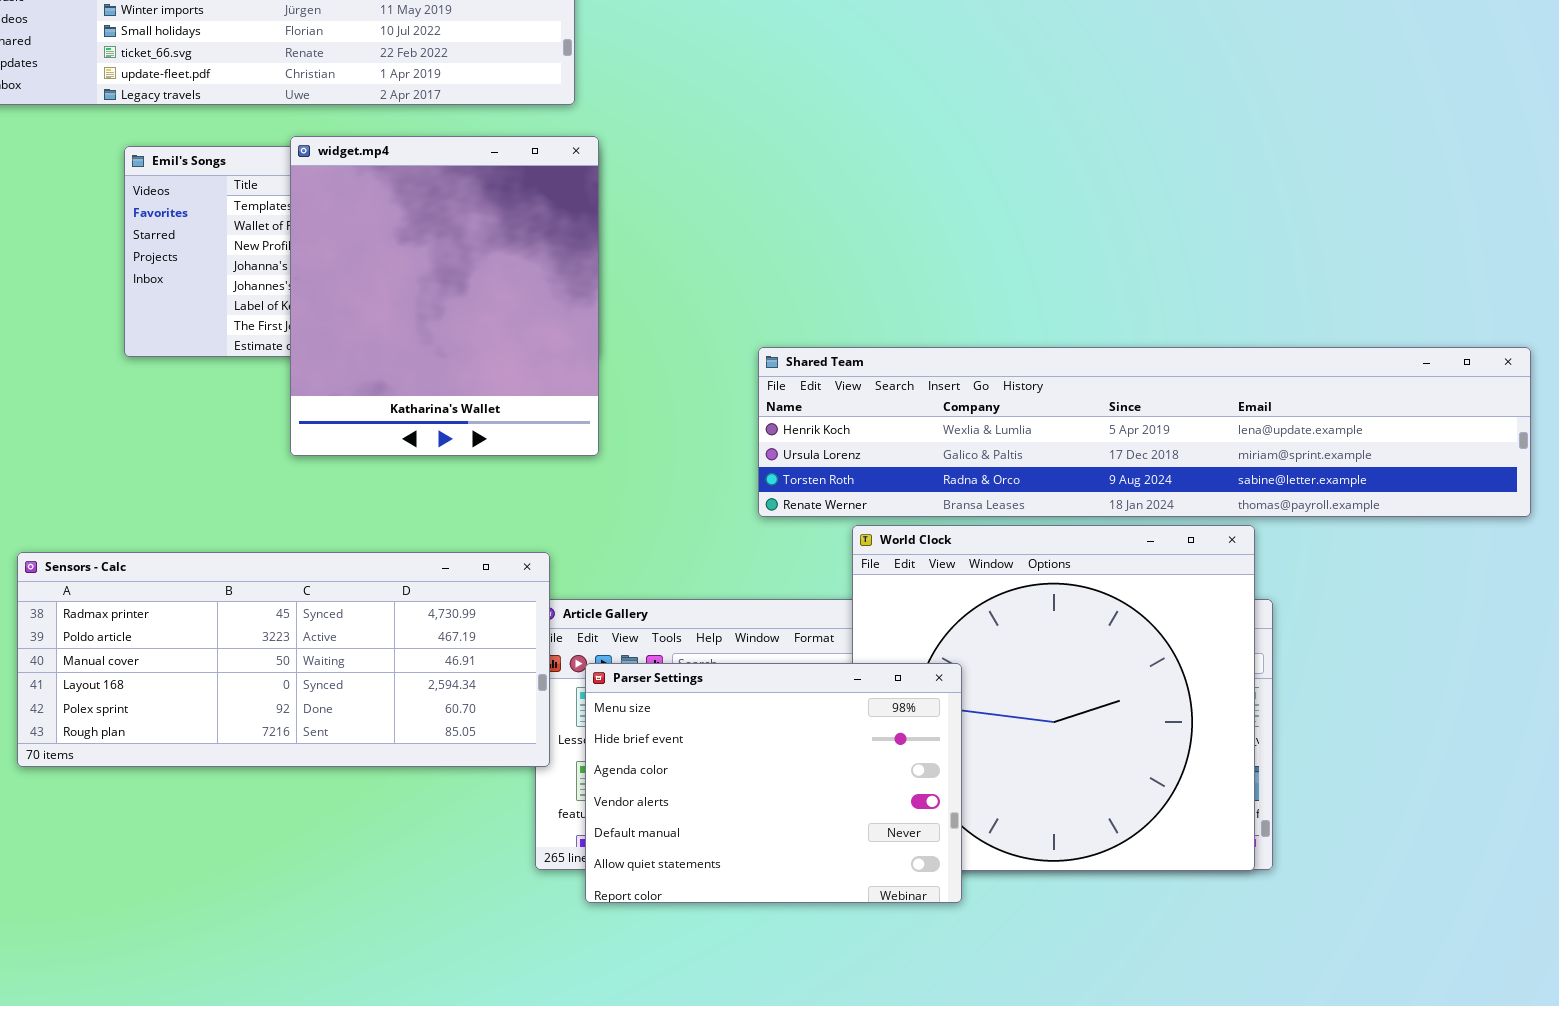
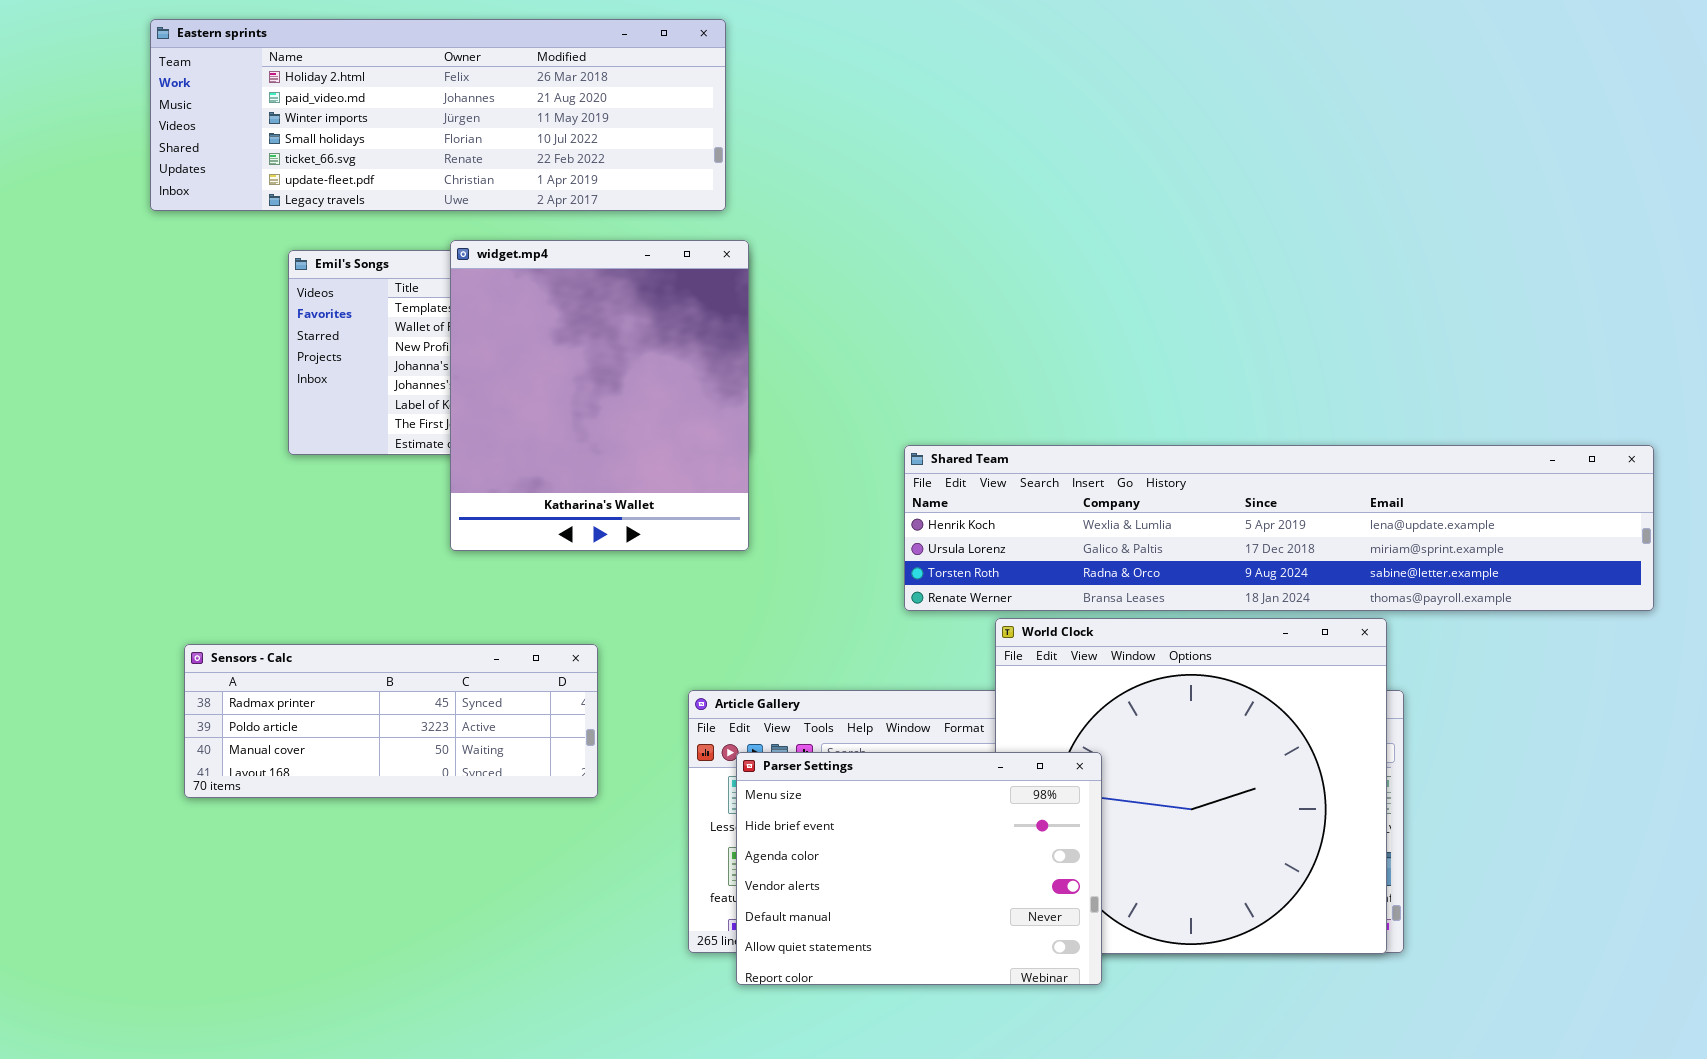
Sensors - Calc: [17,552,550,767] -> [184,644,598,798], resized

